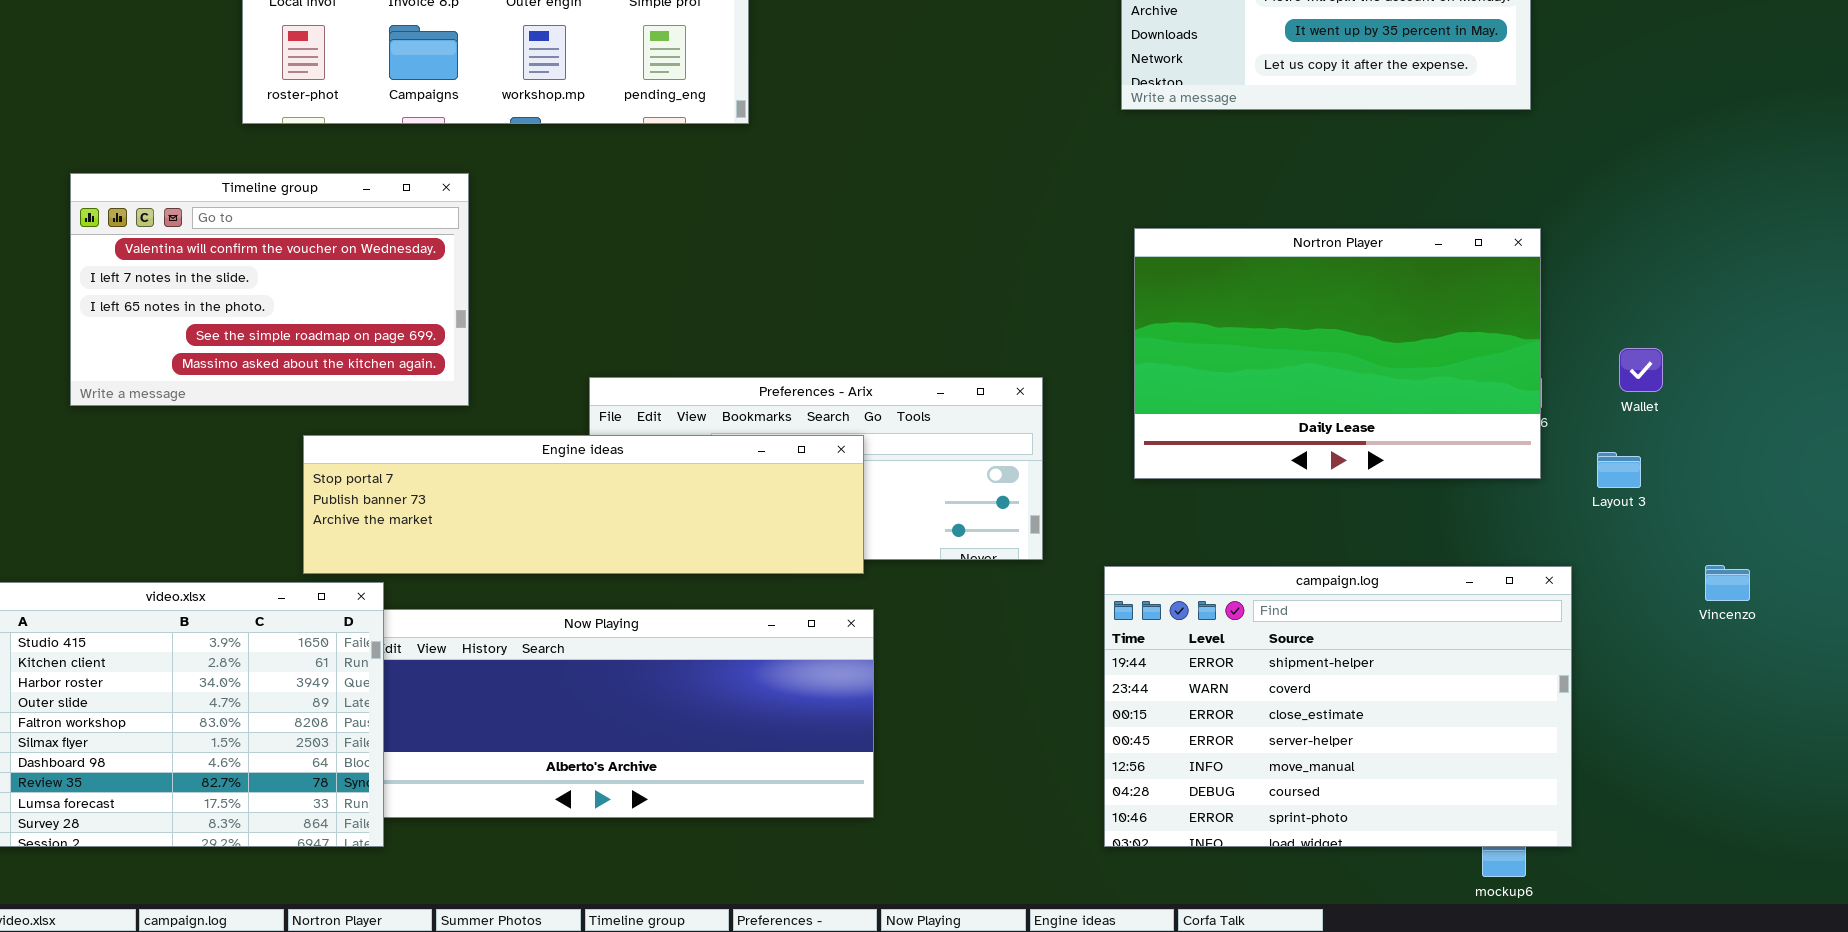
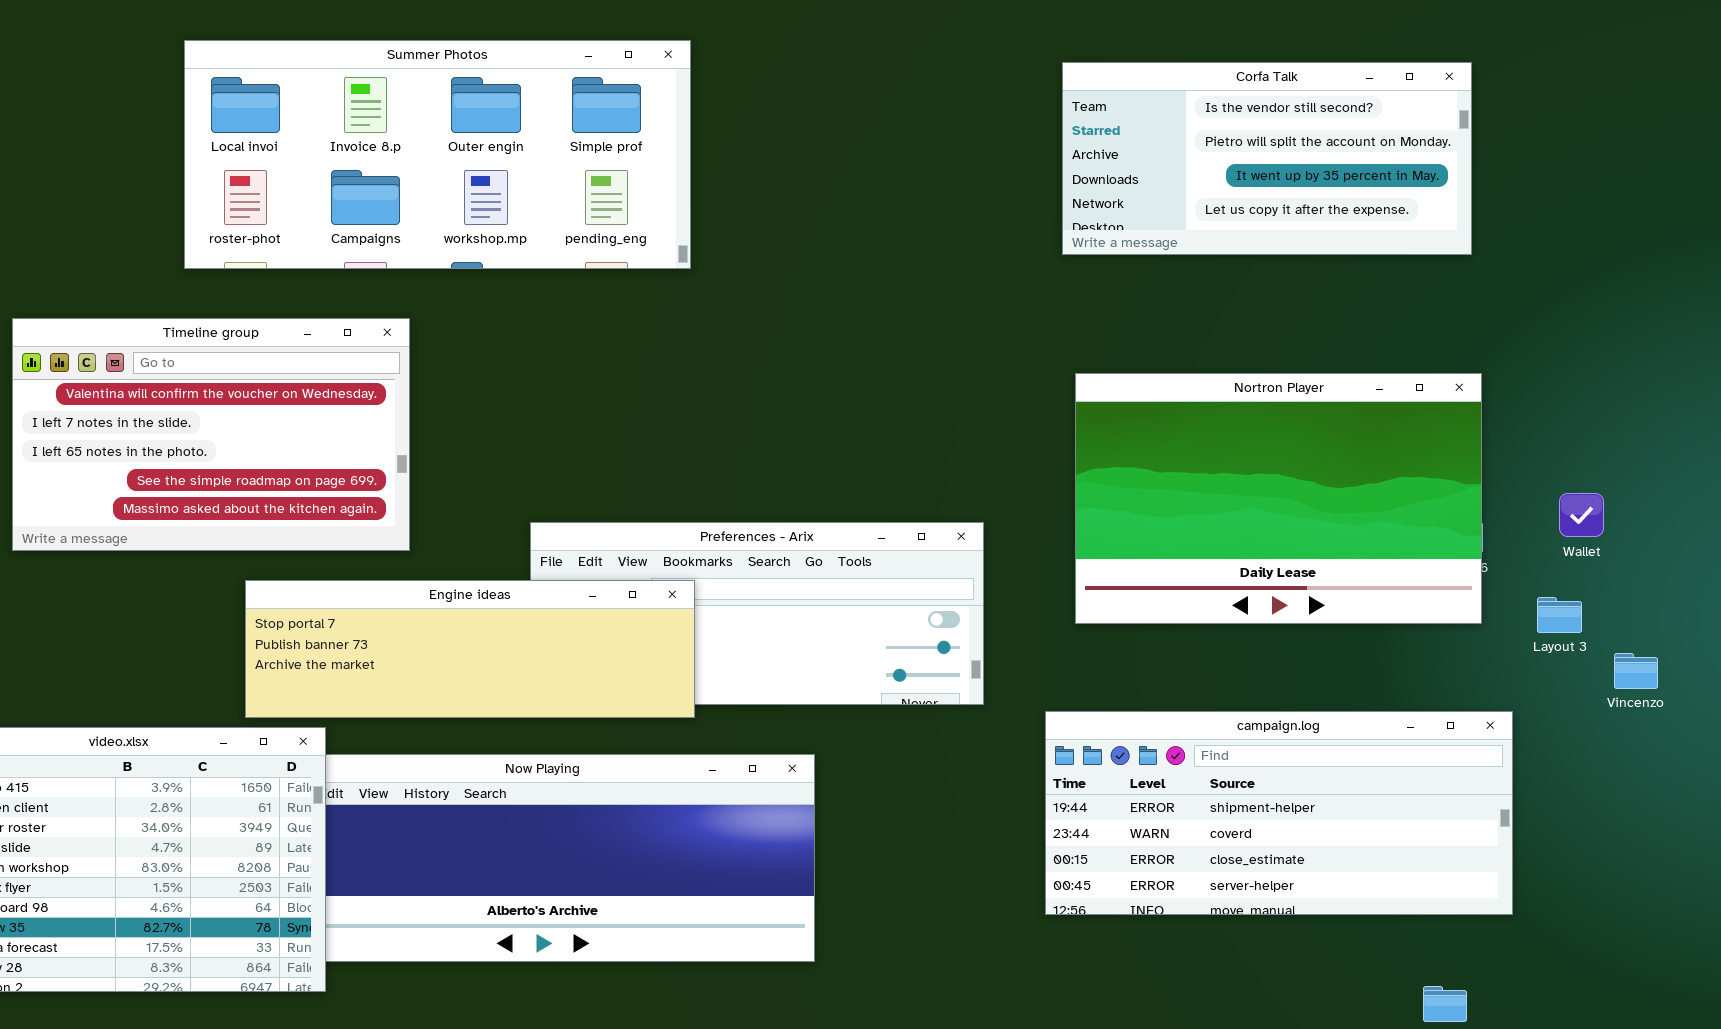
Engine ideas: [303,435,864,574] -> [245,580,695,718], resized
Vincenzo: [1705,565,1750,601] -> [1614,653,1658,689], moved
campaign.log: [1104,566,1572,847] -> [1045,711,1513,915], resized

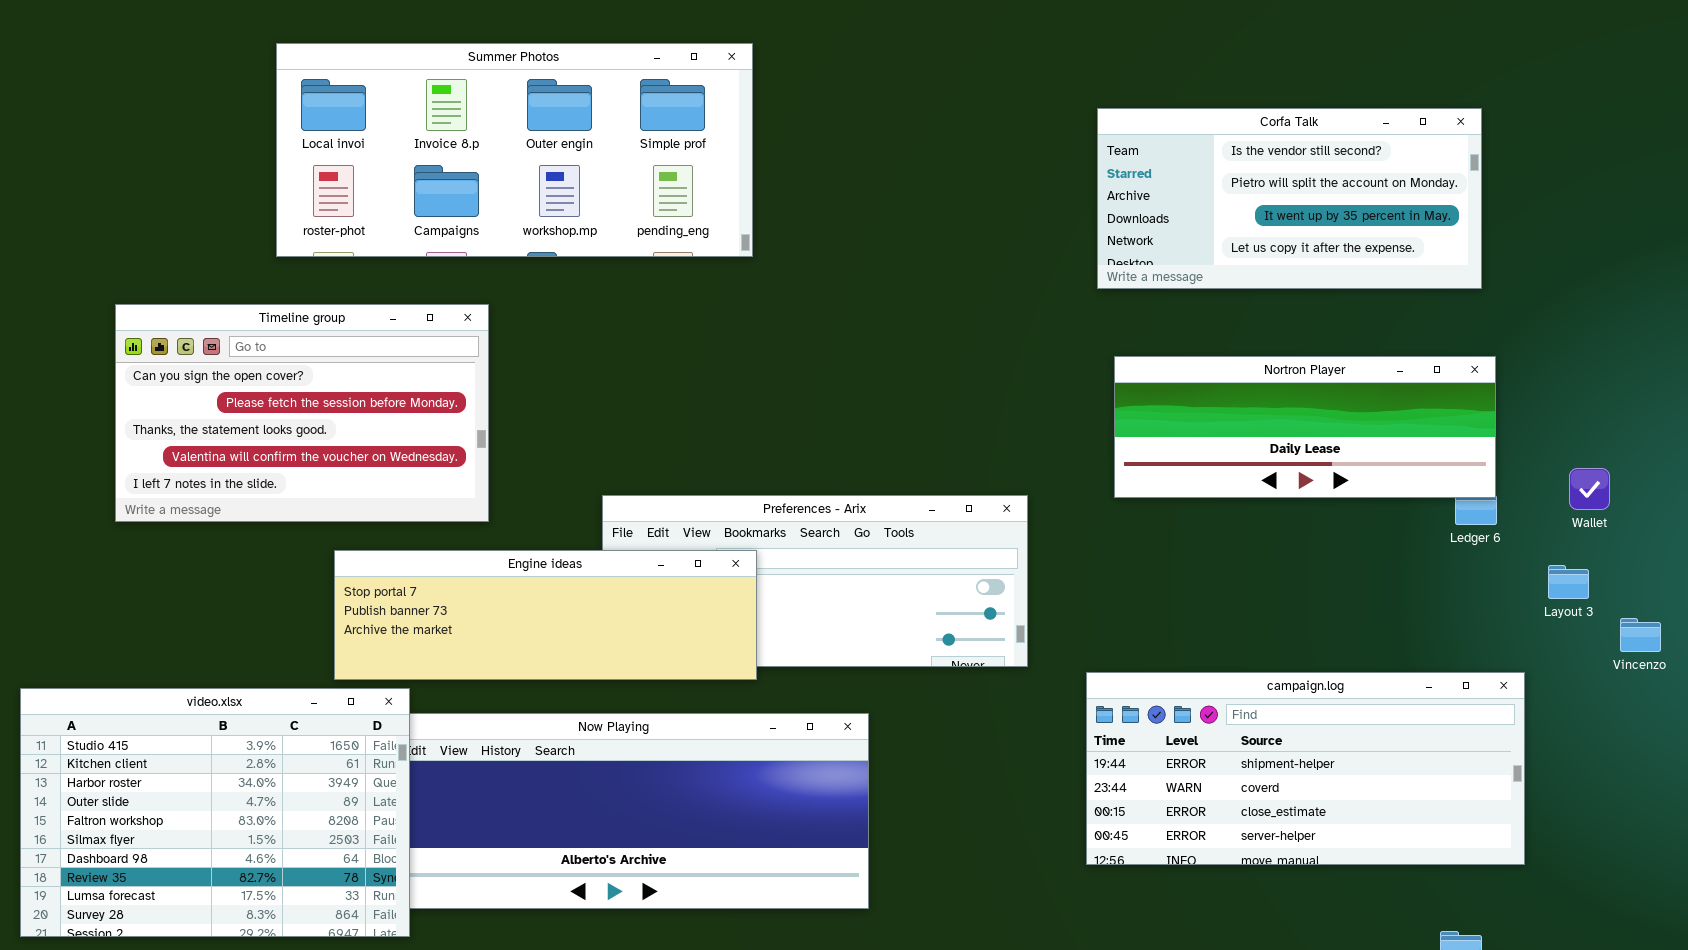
Corfa Talk: [1062,62,1472,255] -> [1097,108,1482,289], moved
Timeline group: [12,318,410,551] -> [115,304,489,522], scrolled up 3 rows
Nortron Player: [1075,373,1482,624] -> [1114,356,1496,498], resized

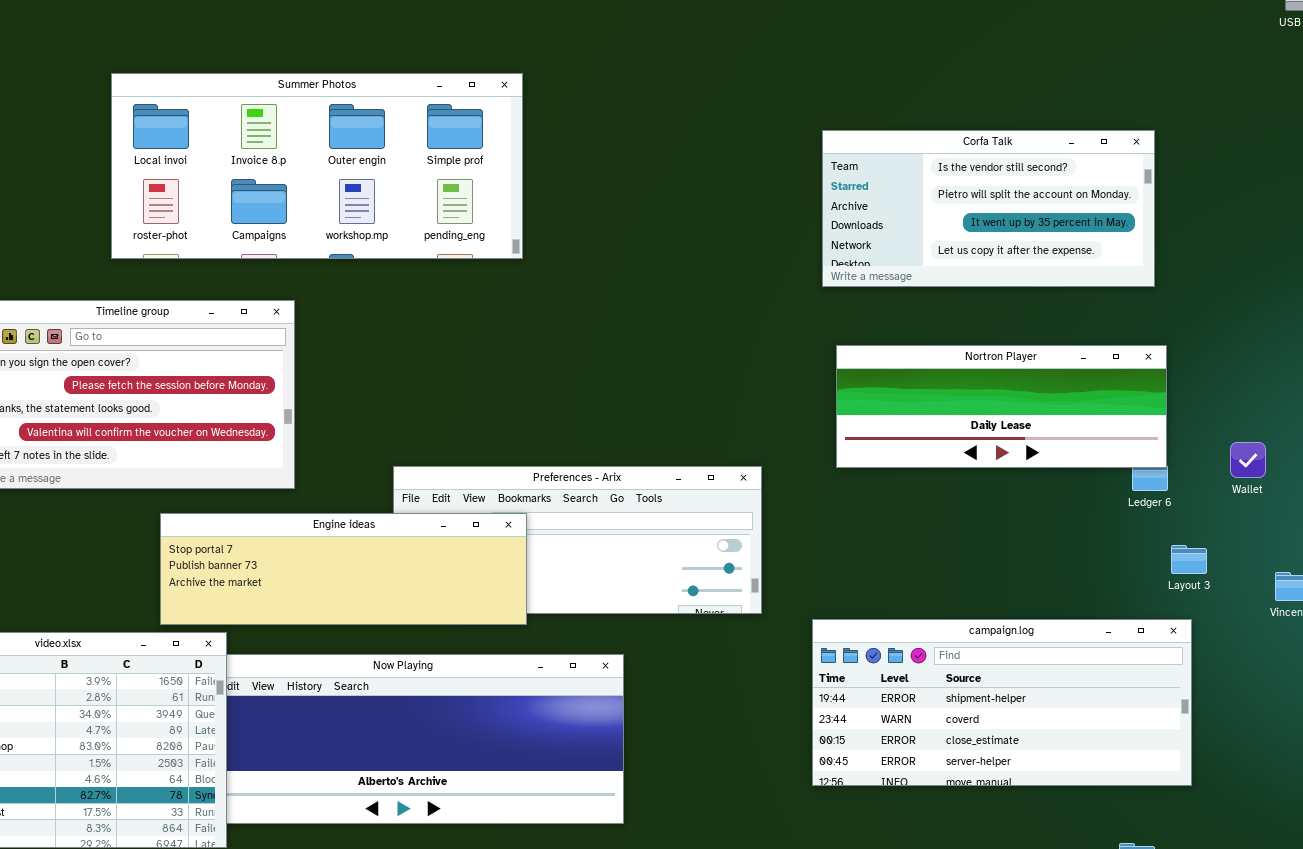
Layout 3: [1548,565,1589,599] -> [1171,545,1207,574], moved

